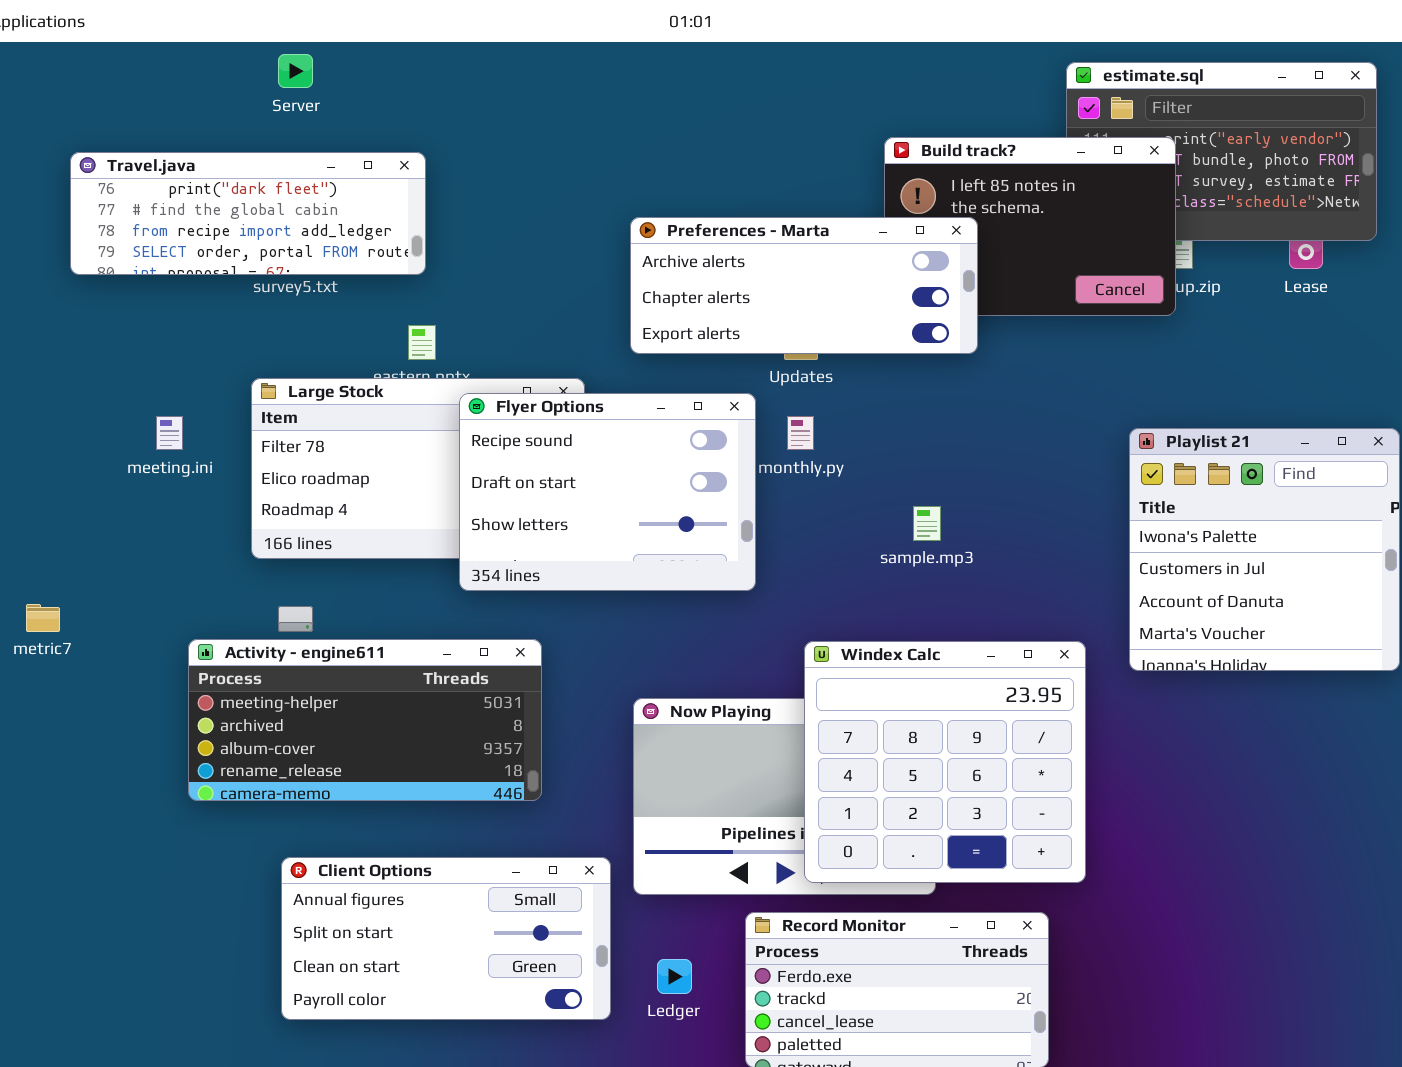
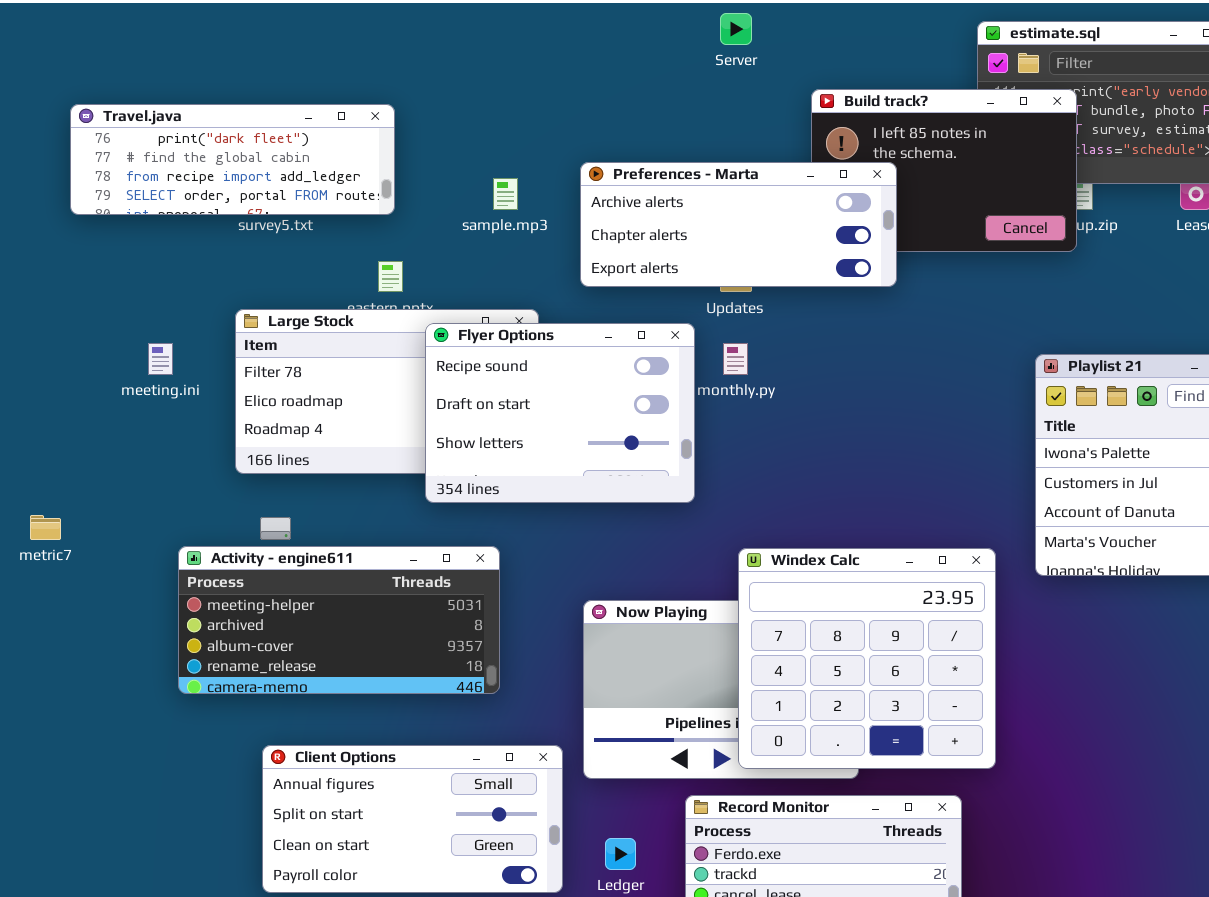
Server: [278,54,313,88] -> [720,13,752,45], moved
sample.mp3: [913,506,941,541] -> [493,178,518,210], moved

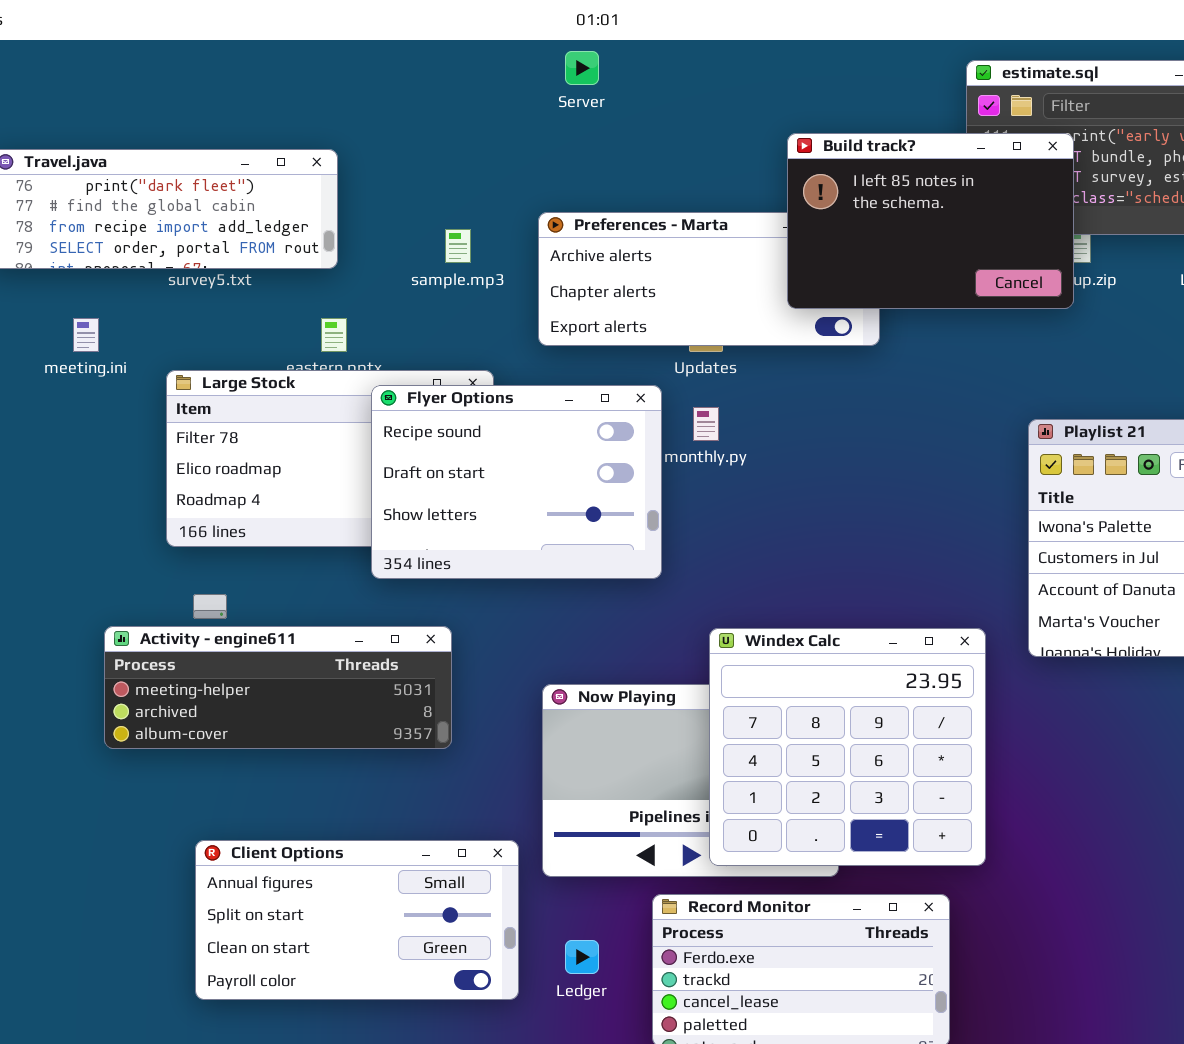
Server: [720,13,752,45] -> [565,51,599,85], moved
Build track?: [811,89,1077,252] -> [787,133,1074,309], raised
meeting.ini: [148,343,173,375] -> [73,318,99,352], moved
Activity - engine611: [178,546,500,694] -> [104,626,452,749], resized

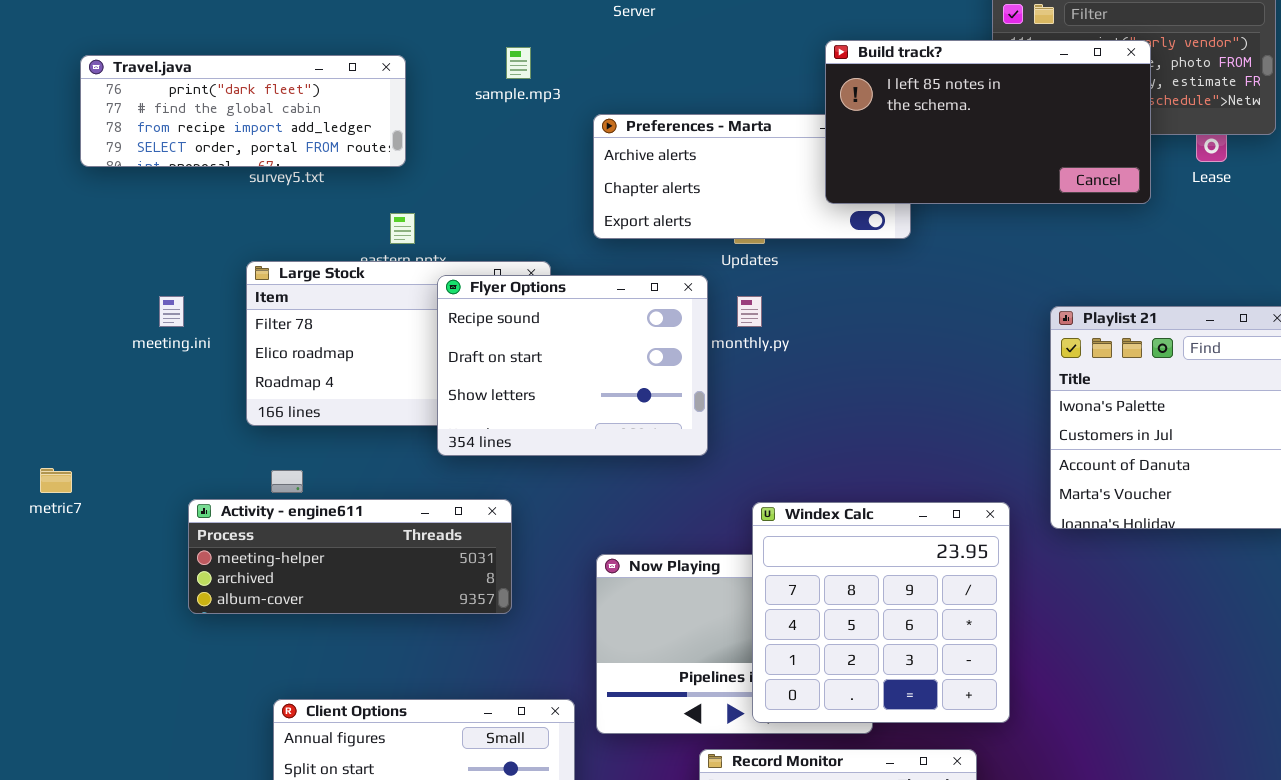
Build track?: [787,133,1074,309] -> [825,40,1151,204], resized
sample.mp3: [445,229,471,263] -> [506,47,531,79], moved
meeting.ini: [73,318,99,352] -> [159,296,184,327], moved

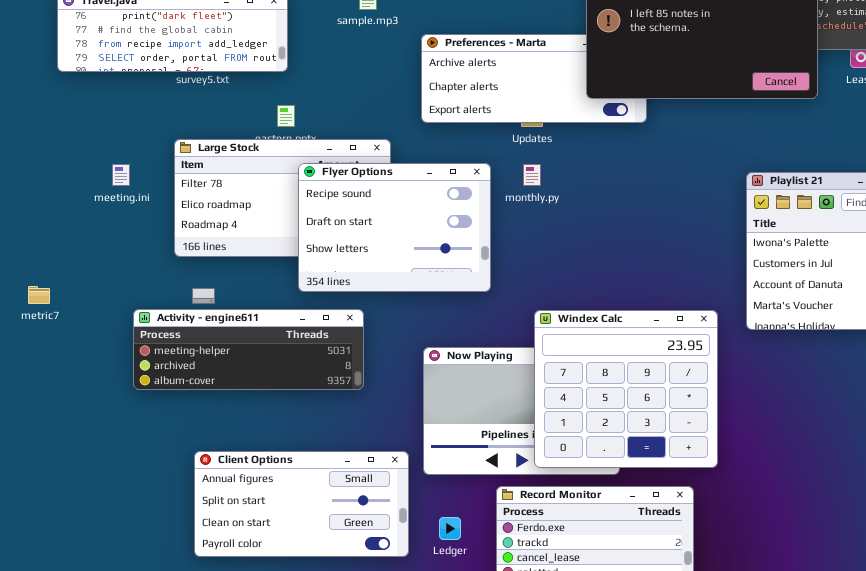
Flyer Options: [437,275,708,456] -> [298,163,491,292], moved

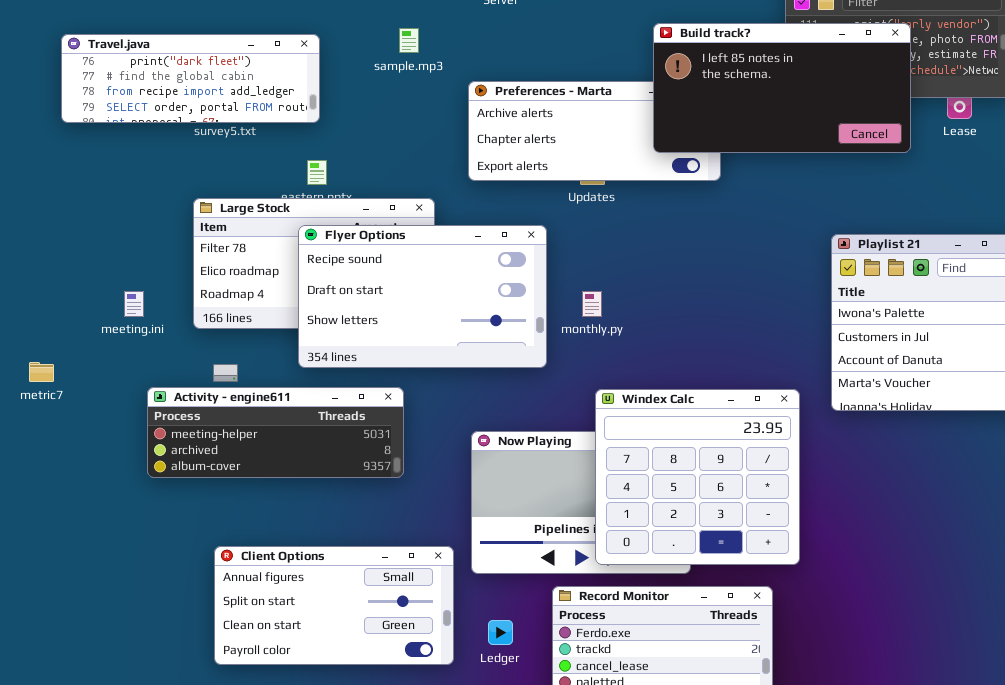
Flyer Options: [298,163,491,292] -> [298,225,547,368], resized
meeting.ini: [112,164,130,186] -> [124,291,144,317], moved
monthly.py: [523,164,541,186] -> [582,291,602,317], moved

